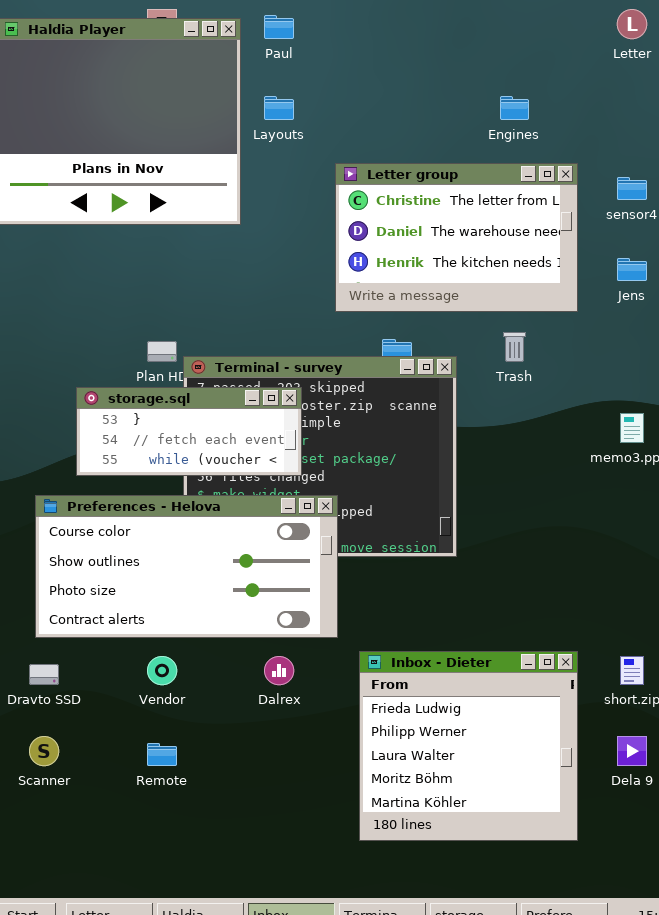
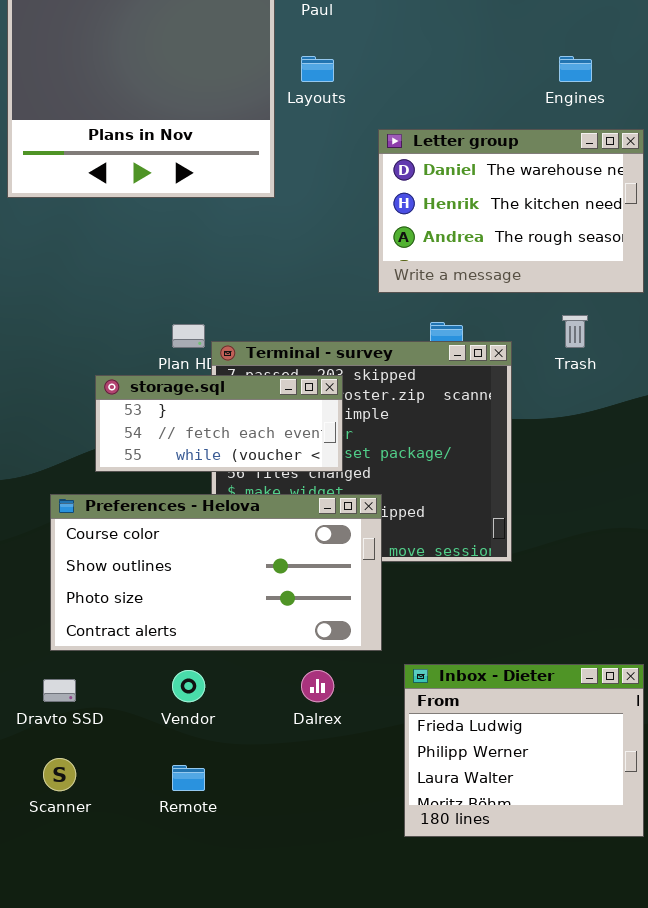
Letter group: [335,163,578,312] -> [378,129,644,293], scrolled down 1 row
Inbox - Dieter: [359,651,578,841] -> [404,664,644,837], resized

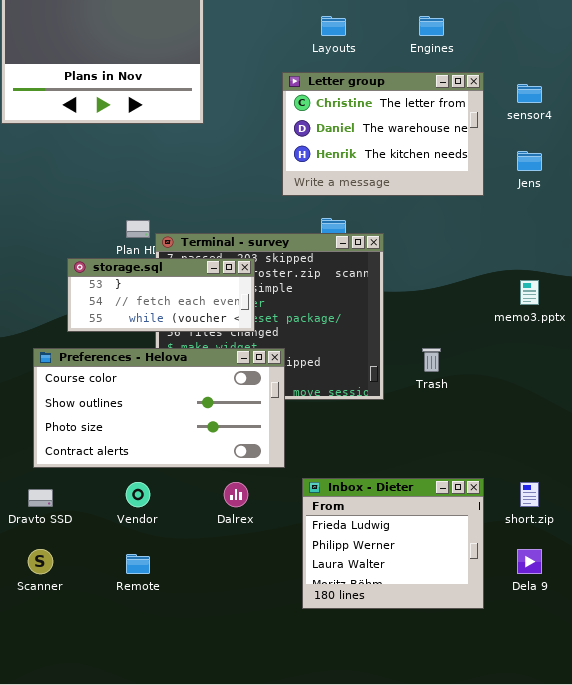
Layouts: [301,56,334,82] -> [321,16,346,36], moved
Letter group: [378,129,644,293] -> [282,72,484,196], scrolled up 1 row
Trash: [562,315,588,348] -> [422,348,441,372], moved

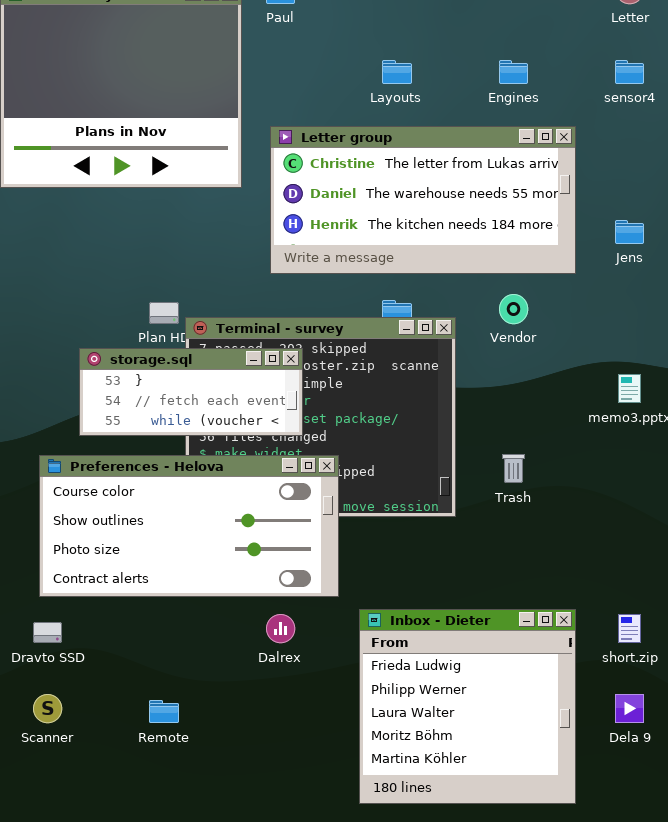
Letter group: [282,72,484,196] -> [270,126,576,274], resized
sensor4: [517,84,542,103] -> [615,60,644,84], moved
Inbox - Dieter: [302,478,484,609] -> [359,609,576,804], resized
Vendor: [126,482,150,507] -> [499,294,528,324], moved

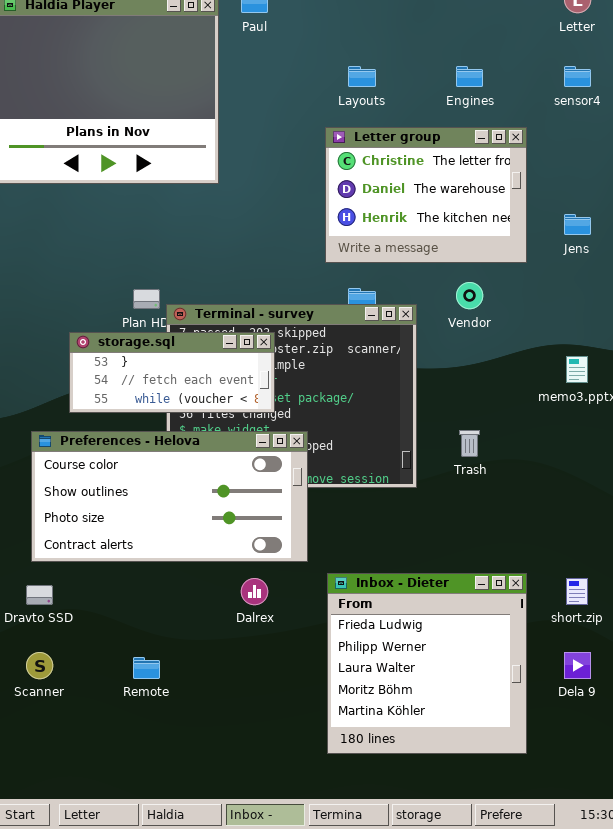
Letter group: [270,126,576,274] -> [325,127,527,263], resized

